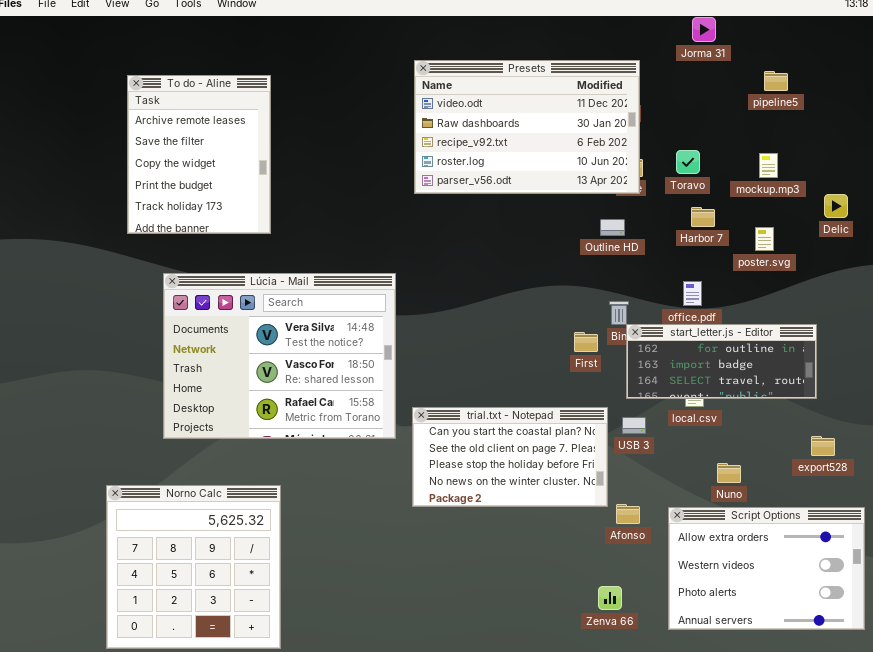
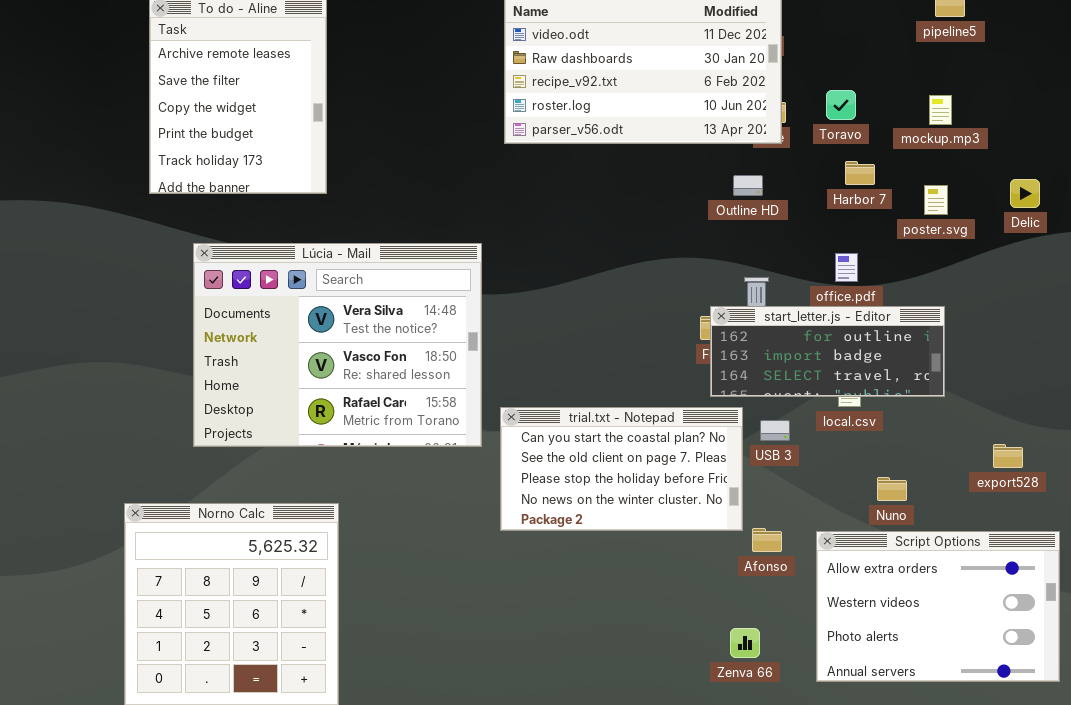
Delic: [824,194,848,218] -> [1010,179,1040,208], moved
start_letter.js - Editor: [626,324,817,399] -> [710,306,945,397], moved

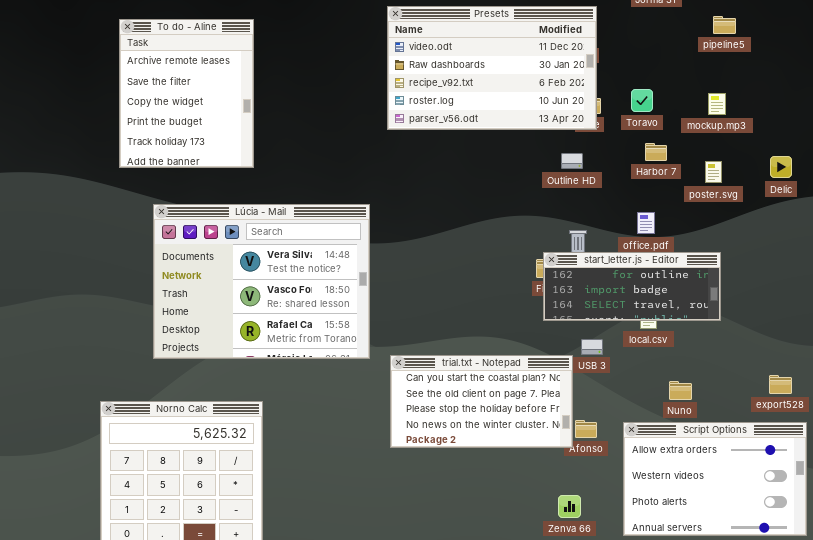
trial.txt - Notepad: [500,407,743,531] -> [390,355,573,448], moved
export528: [993,444,1023,468] -> [769,375,792,394], moved

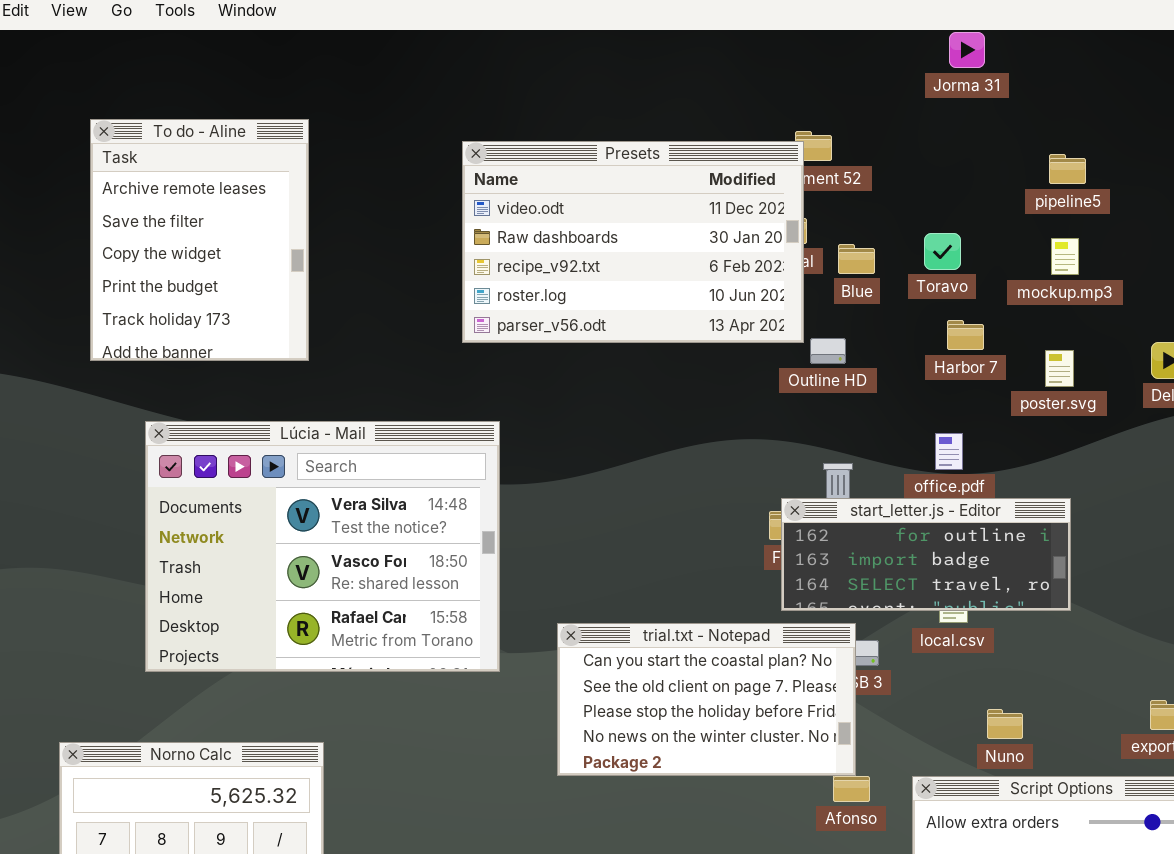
Presets: [387,6,597,130] -> [462,141,804,343], moved
pipeline5: [713,16,736,34] -> [1049,154,1086,184], moved
trial.txt - Notepad: [390,355,573,448] -> [557,623,856,776], moved

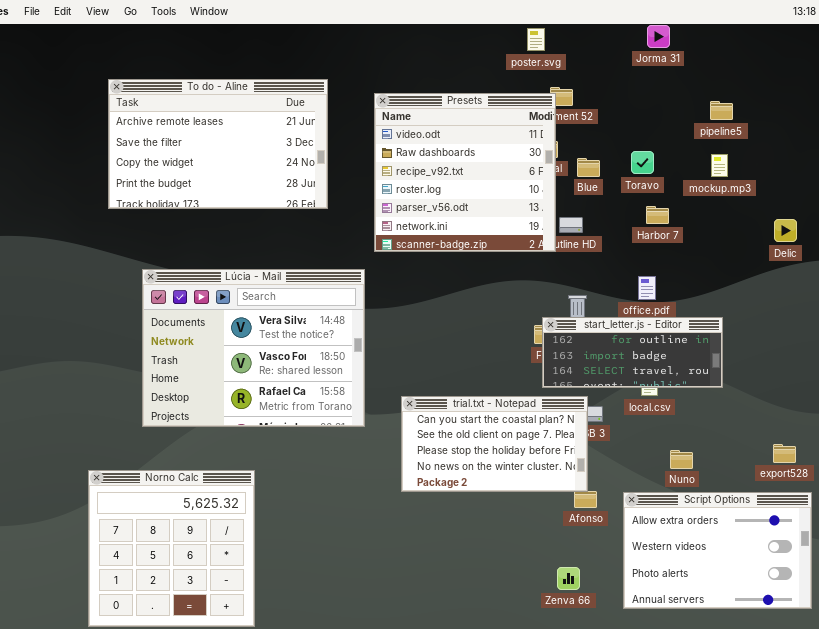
To do - Aline: [90,119,309,361] -> [108,79,328,209], resized
Presets: [462,141,804,343] -> [374,93,556,252], resized
poster.svg: [1045,350,1074,387] -> [527,28,545,51], moved

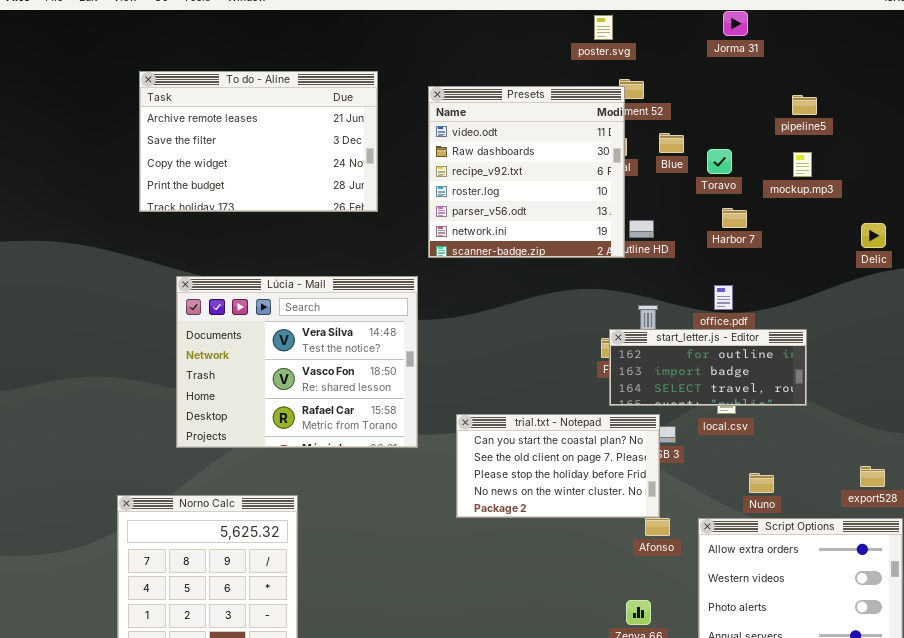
Blue: [577,158,600,177] -> [659,133,684,153], moved

